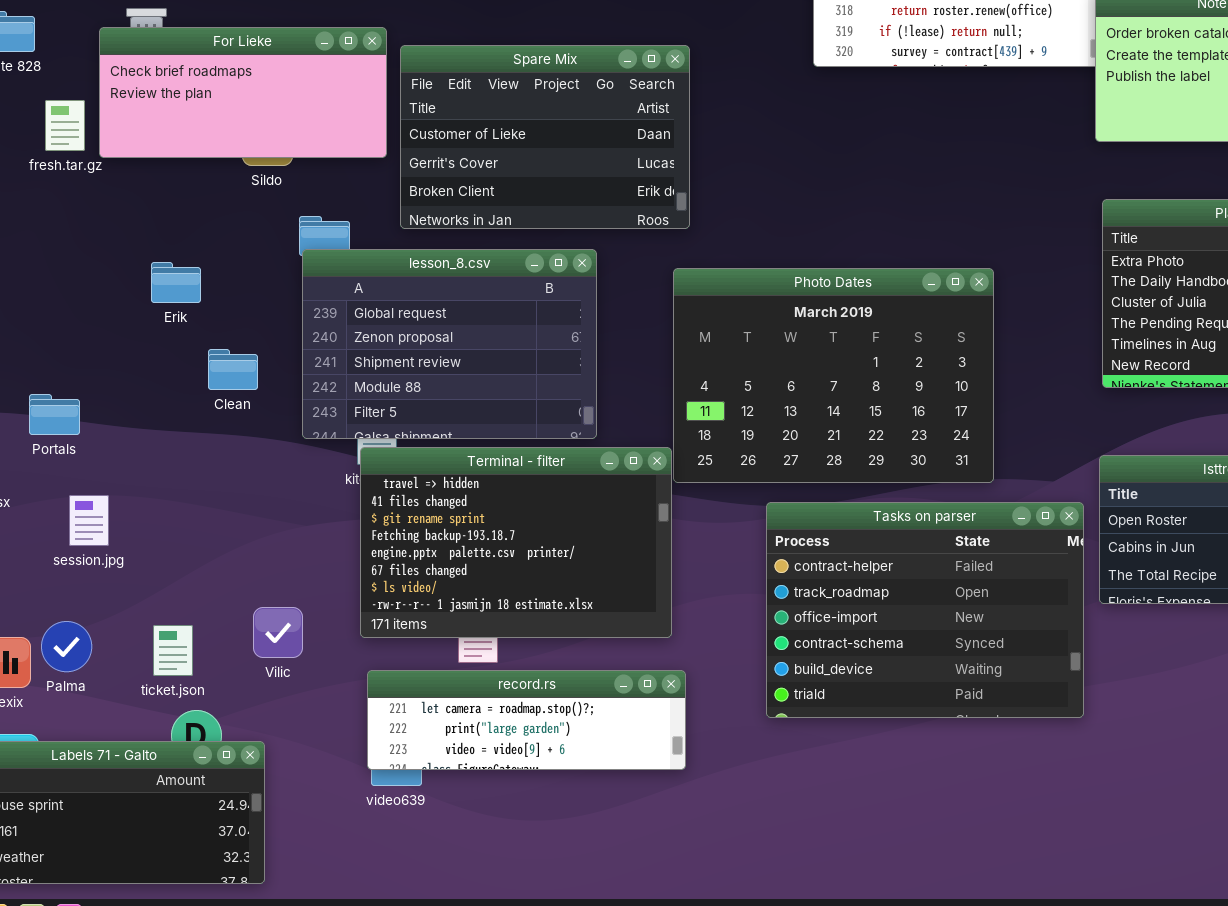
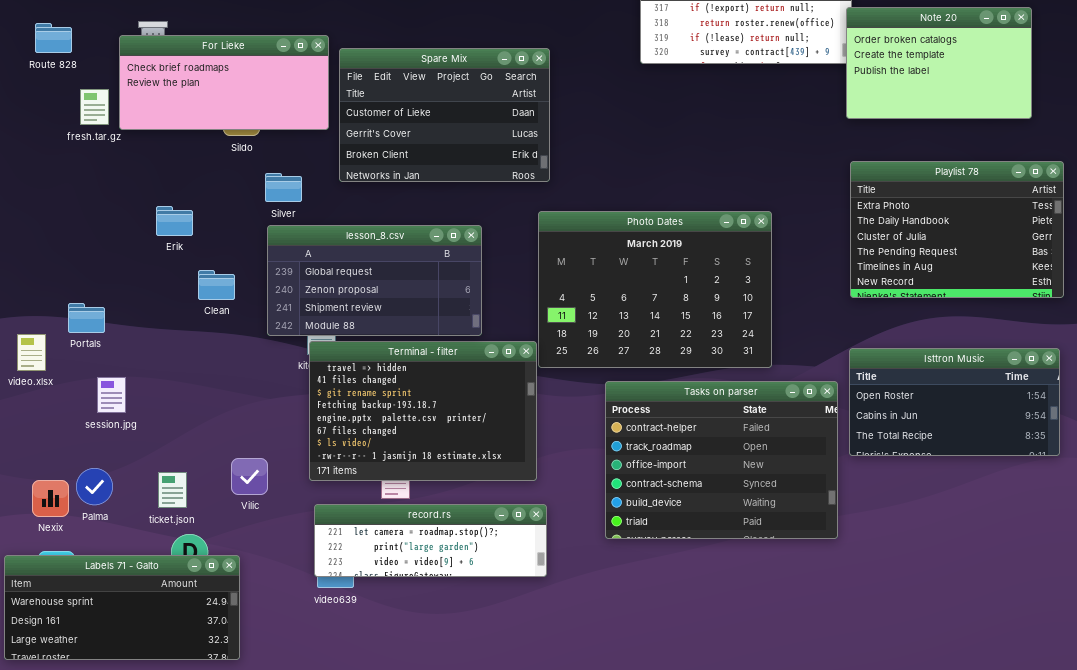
lesson_8.csv: [302,249,597,439] -> [267,225,482,336], resized

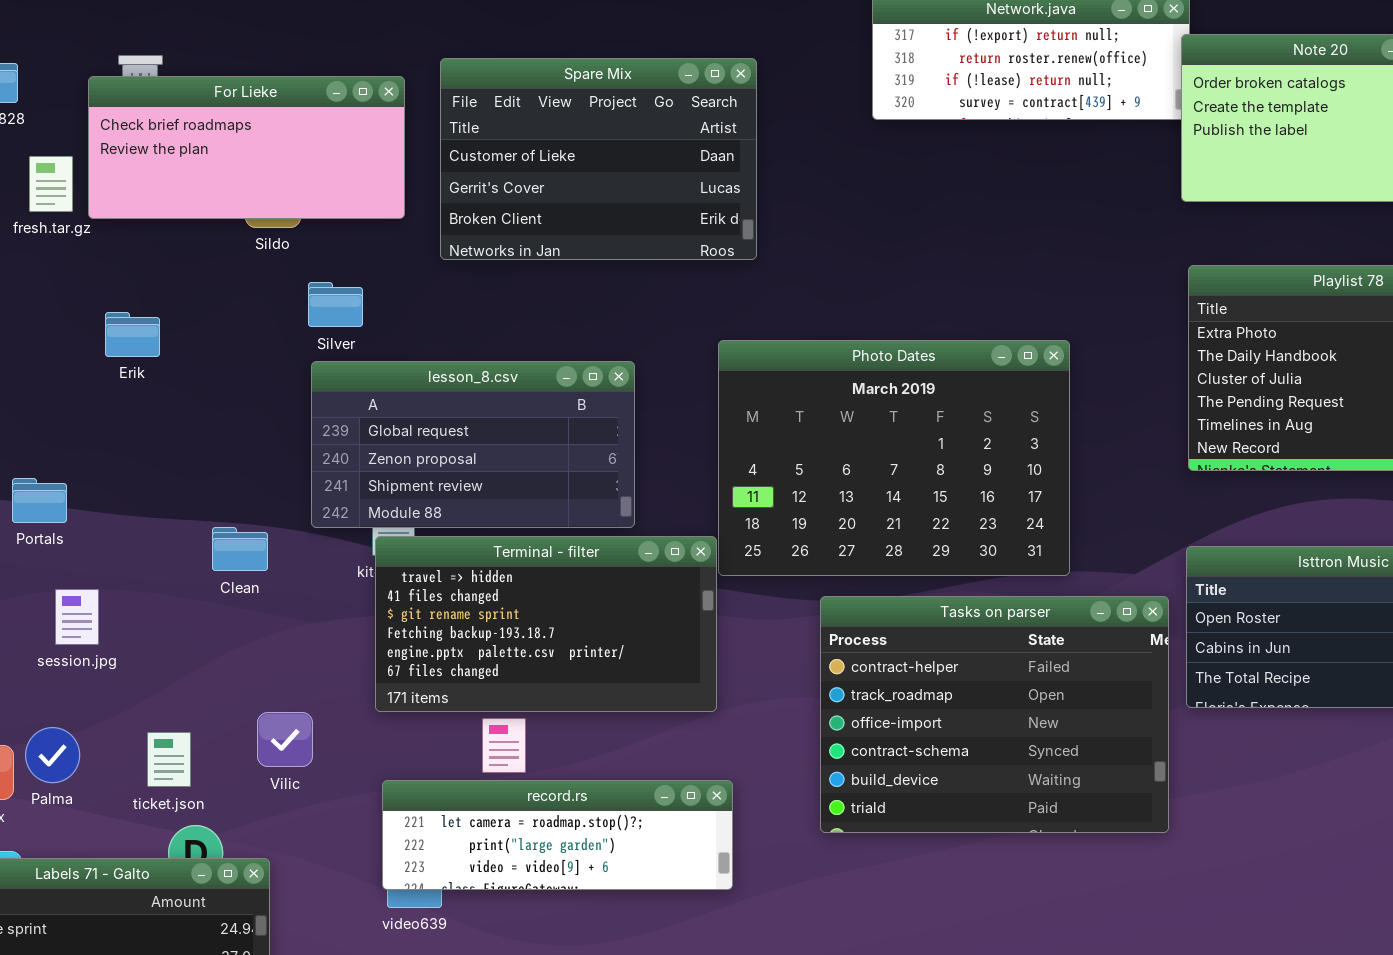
Spare Mix: [339,48,550,182] -> [440,58,757,260], moved
Erik: [156,206,193,236] -> [105,312,160,357], moved
Clean: [198,270,235,300] -> [212,527,268,571], moved
Terminal - filter: [309,341,537,481] -> [375,536,717,712], resized

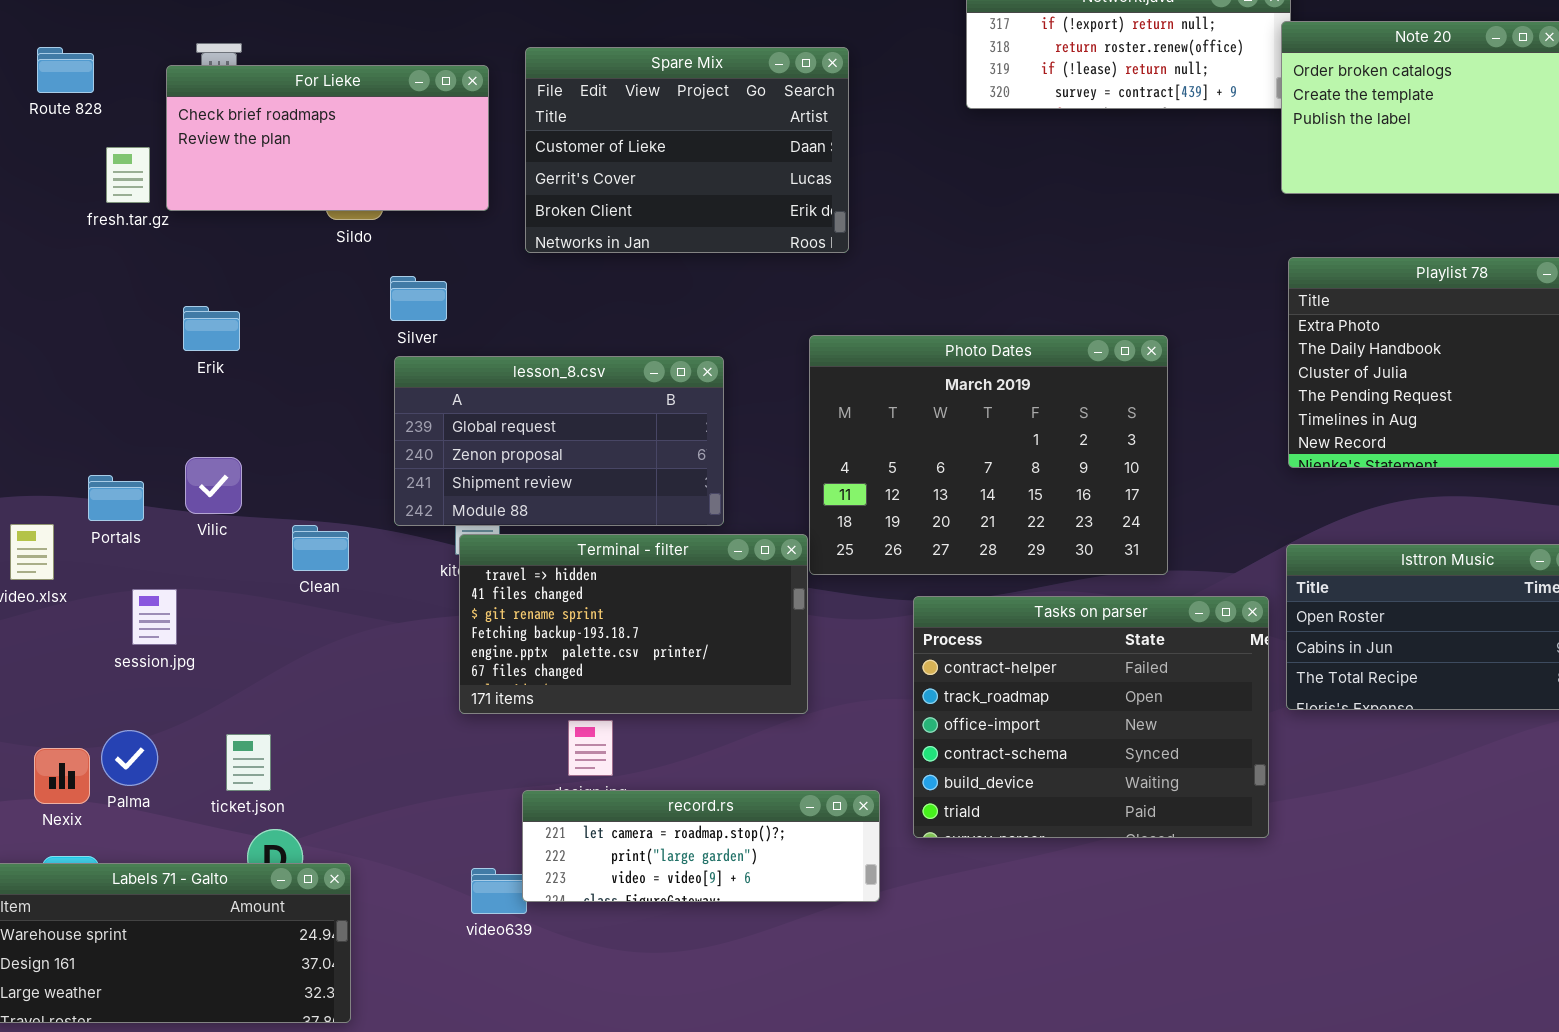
Vilic: [257,712,313,767] -> [185,457,242,514], moved
record.rs: [382,780,733,890] -> [522,790,880,902], moved

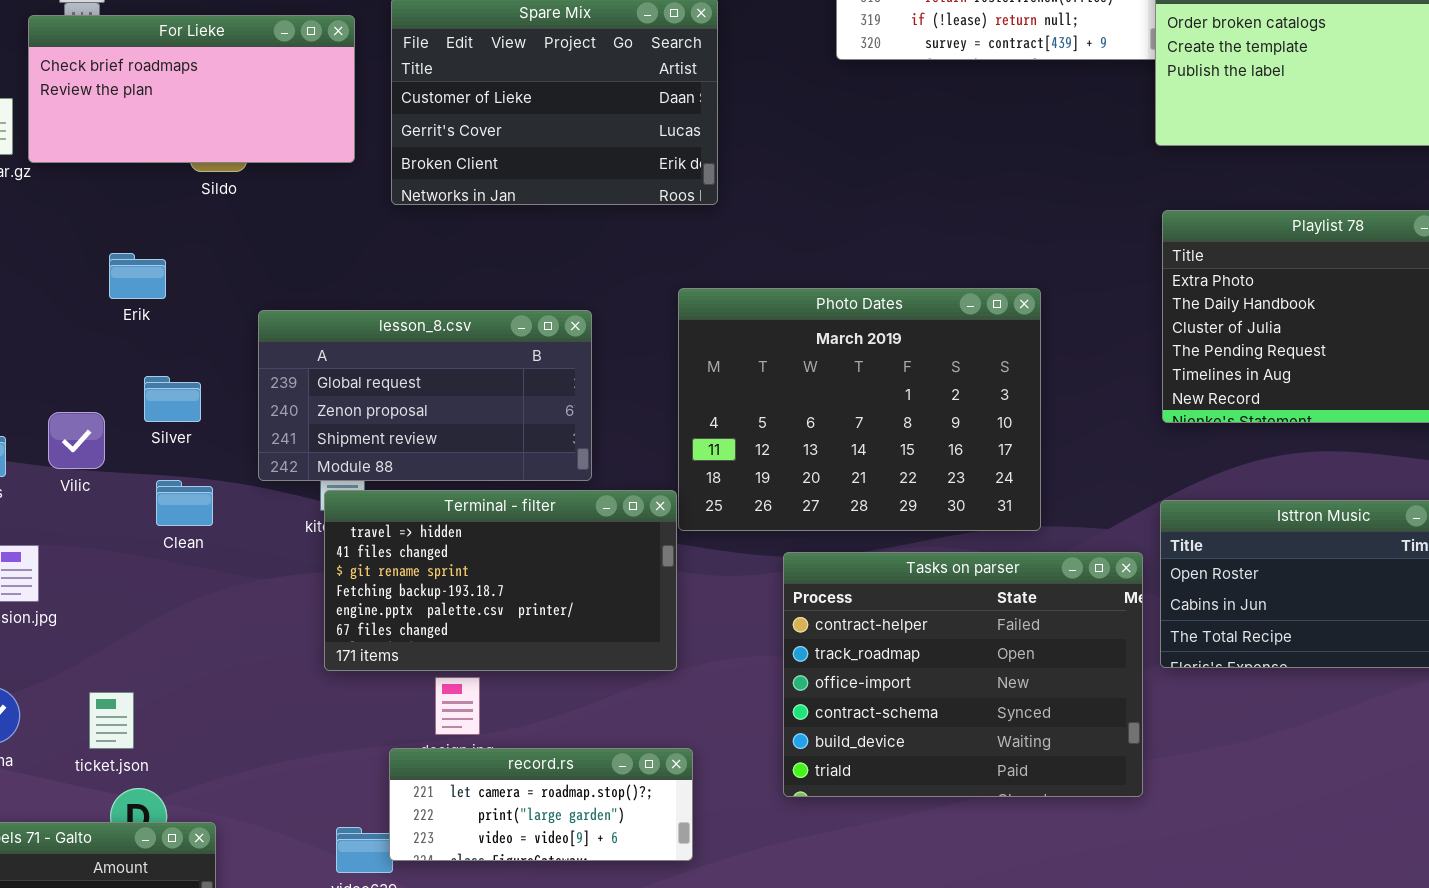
Silver: [390,276,447,321] -> [144,376,201,422], moved
Erik: [183,306,240,351] -> [109,253,166,299], moved
record.rs: [522,790,880,902] -> [389,748,693,861], resized

